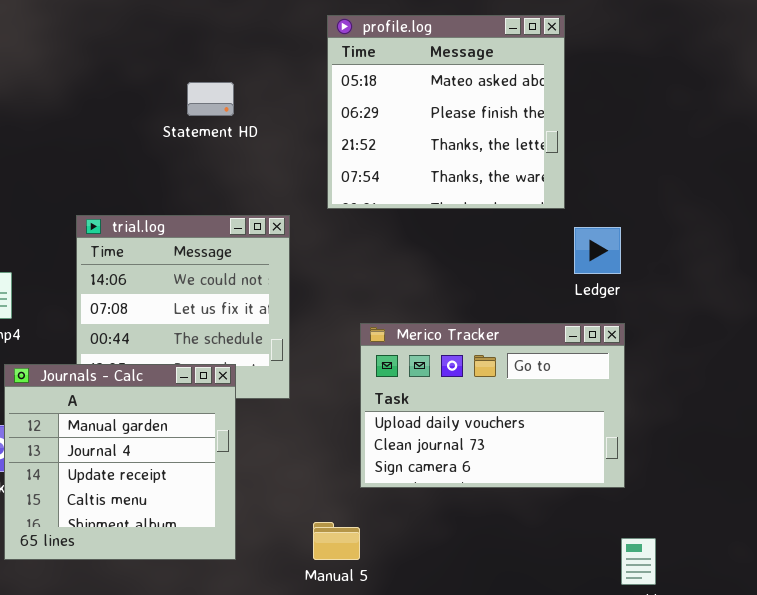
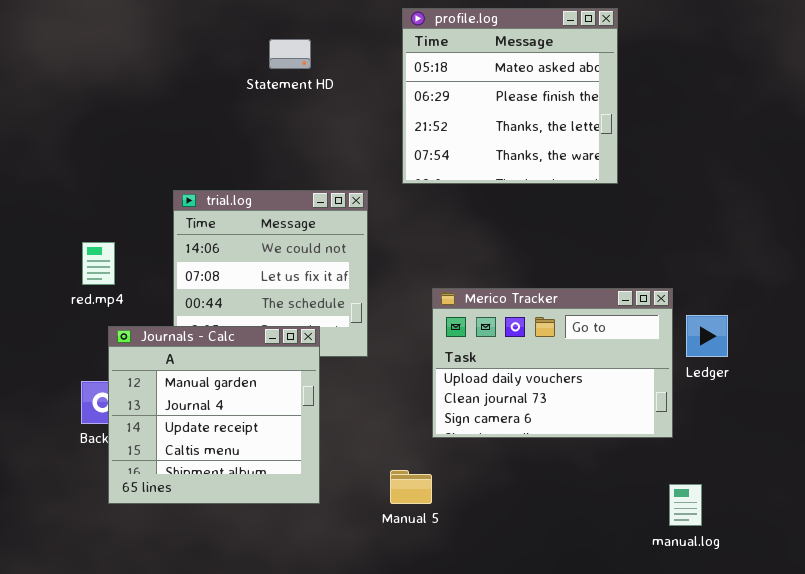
Statement HD: [187,82,234,116] -> [269,39,311,69], moved
Ledger: [574,227,621,274] -> [686,315,728,357], moved

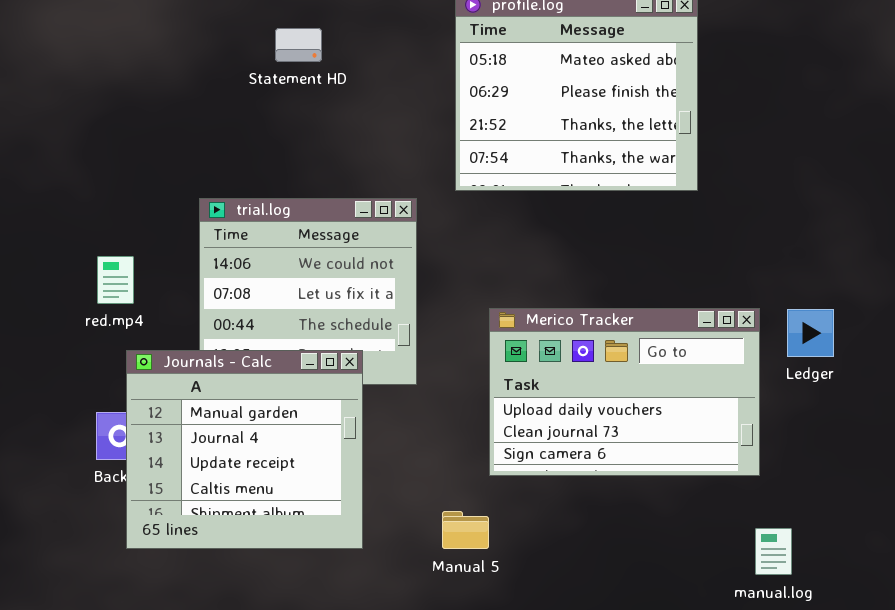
Statement HD: [269,39,311,69] -> [275,28,322,62], moved
Ledger: [686,315,728,357] -> [787,309,834,357], moved

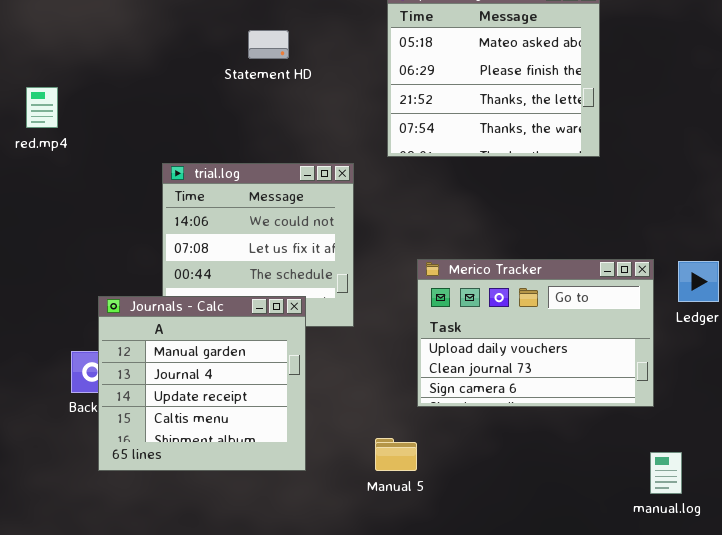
Statement HD: [275,28,322,62] -> [248,30,289,59], moved
red.mp4: [97,256,134,304] -> [26,87,58,128], moved

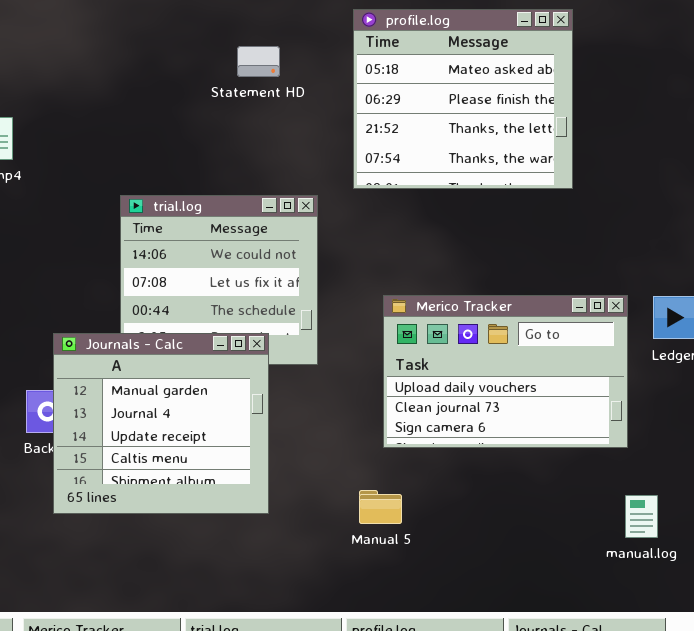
Statement HD: [248,30,289,59] -> [237,46,280,77], moved
Manual 5: [375,438,417,471] -> [359,490,402,524], moved

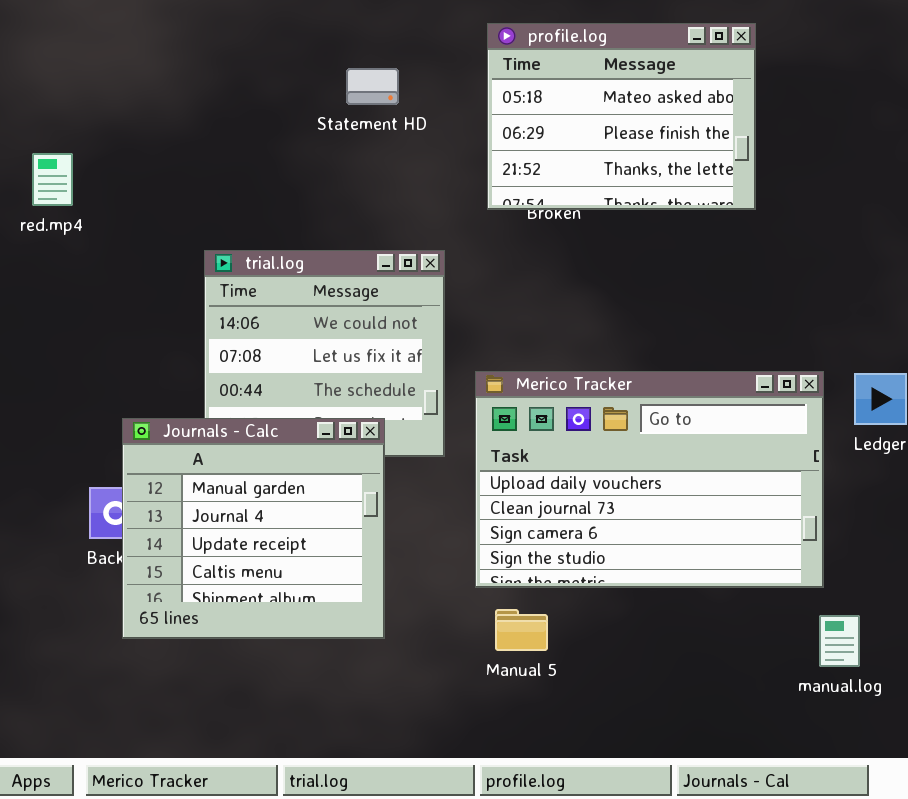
profile.log: [353,9,573,189] -> [487,23,756,210], resized
Merico Tracker: [383,295,628,448] -> [475,371,824,588], resized

